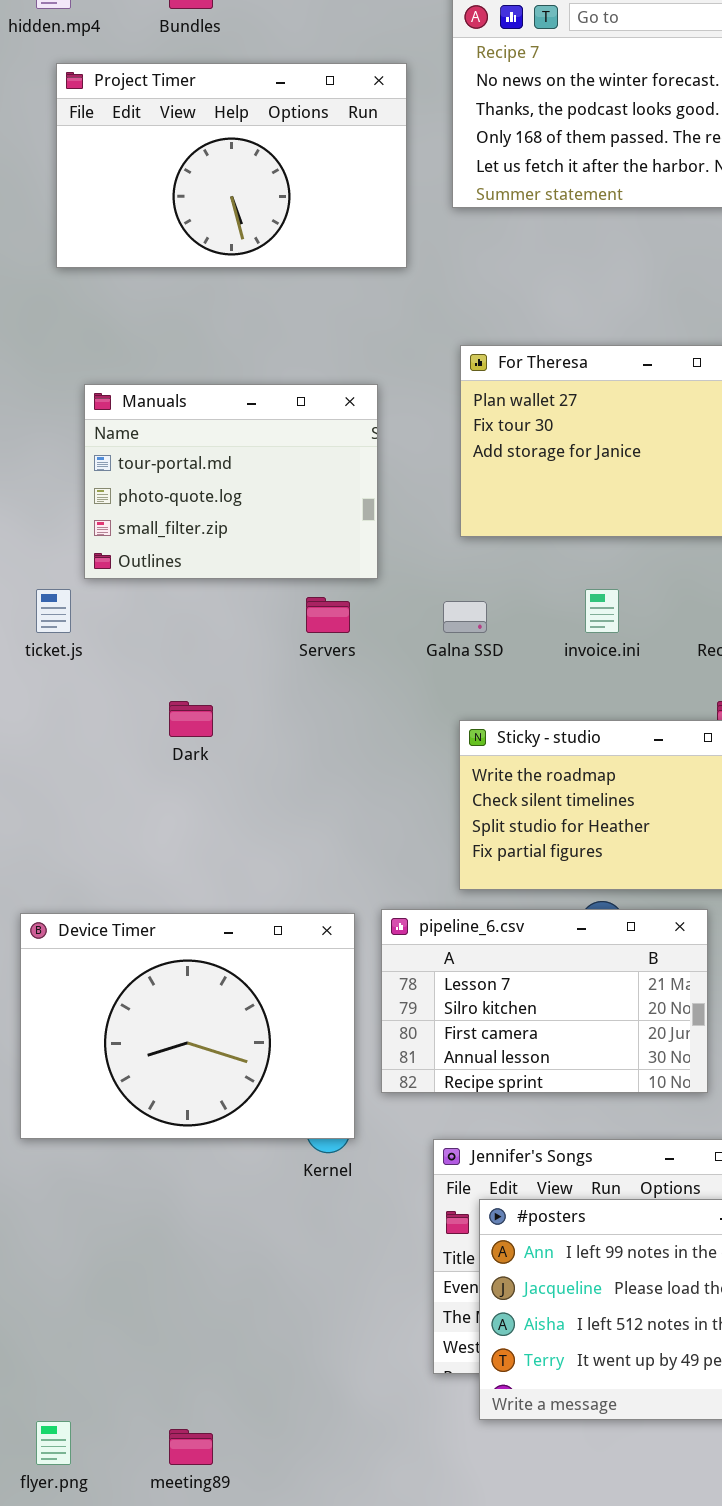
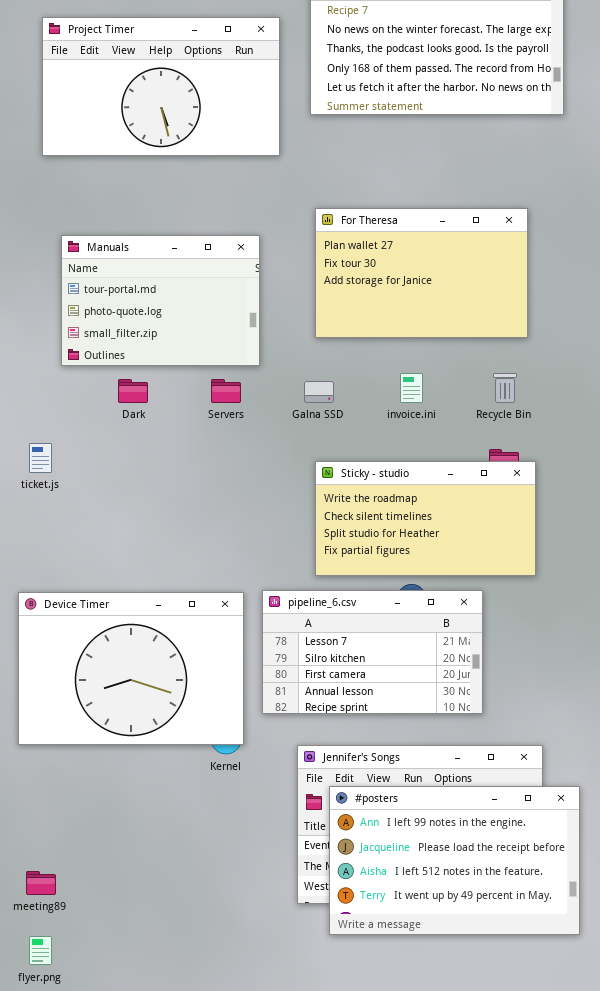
ticket.js: [36,589,71,633] -> [29,443,52,473], moved
Dark: [169,701,213,737] -> [118,379,148,403], moved
meeting89: [169,1429,213,1465] -> [26,871,56,895], moved

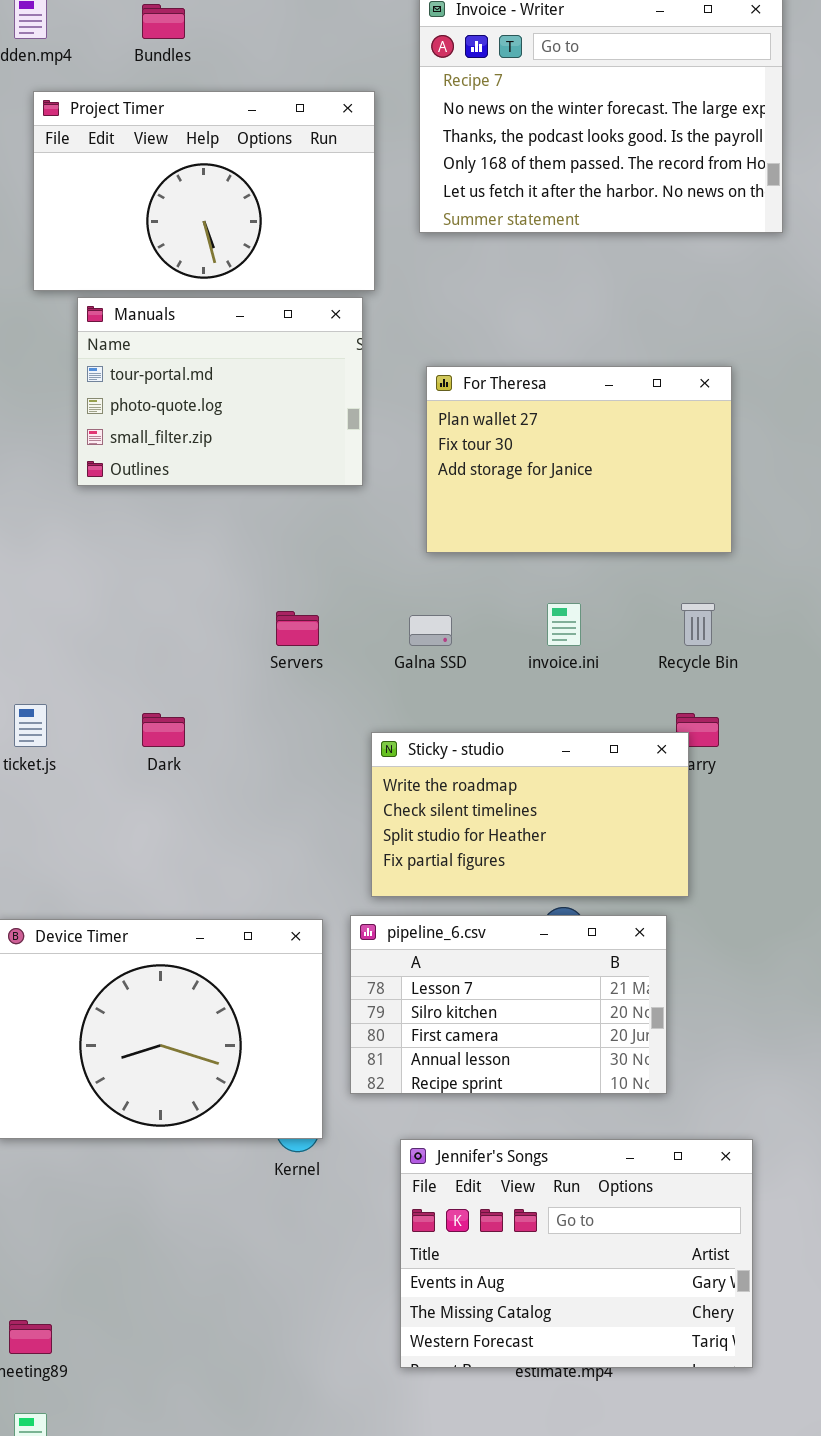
Manuals: [61,235,260,366] -> [77,297,363,486], moved
Dark: [118,379,148,403] -> [142,713,185,747], moved
Sticky - studio: [315,461,536,576] -> [371,732,689,897], moved
#posters: [329,786,580,935] -> none, closed

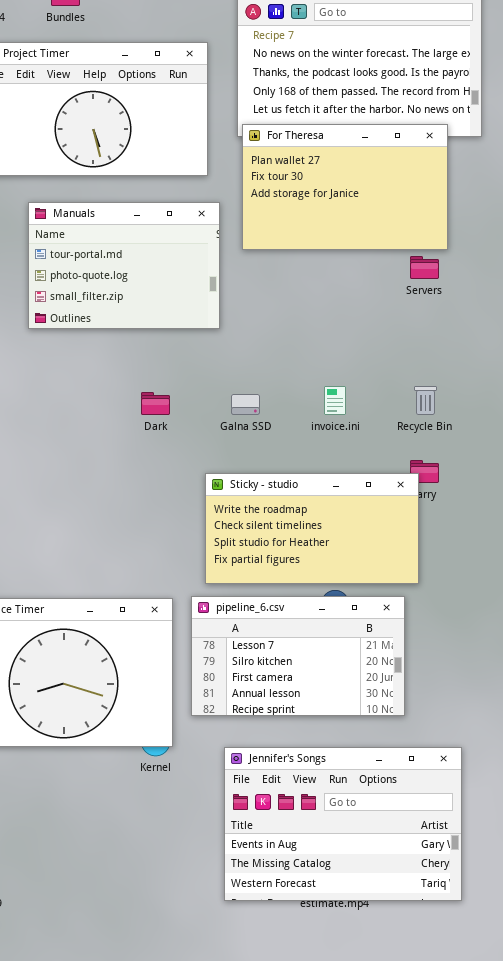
Manuals: [77,297,363,486] -> [28,202,220,329], moved
For Theresa: [426,366,732,553] -> [242,124,448,250], moved
Servers: [276,611,319,646] -> [410,256,439,279], moved
Dark: [142,713,185,747] -> [141,392,170,415], moved

